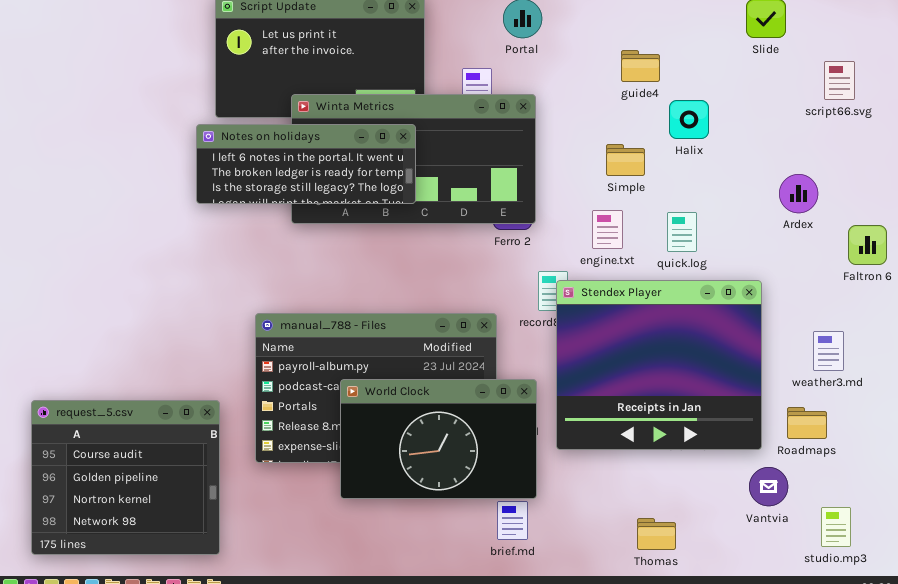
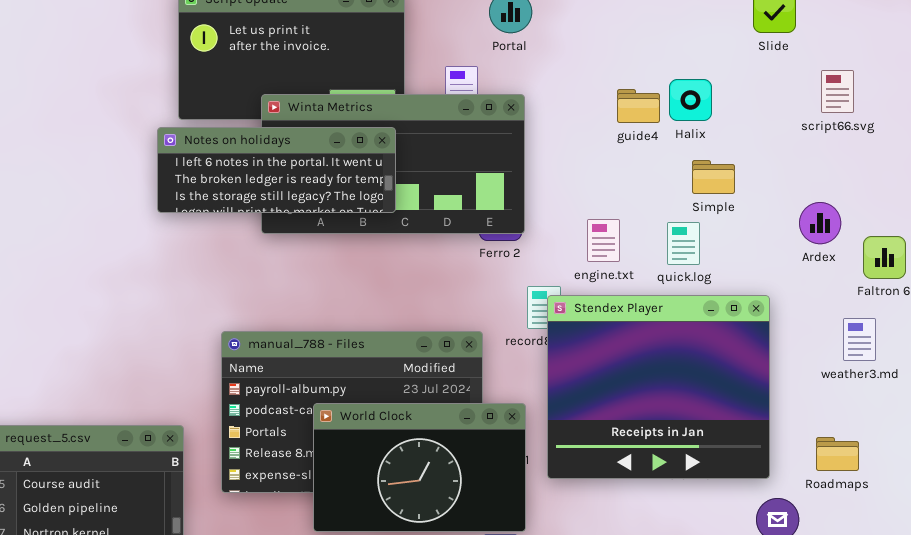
guide4: [621,50,660,82] -> [617,89,660,123], moved
script66.svg: [824,61,855,100] -> [821,70,854,113], moved
Halix: [669,100,709,139] -> [669,79,712,121], moved
Simple: [606,144,645,176] -> [692,160,735,194], moved
Ardex: [779,174,818,213] -> [799,202,841,244], moved
weather3.md: [813,331,844,371] -> [843,318,876,361], moved
Roadmaps: [787,407,827,439] -> [816,437,859,471], moved

